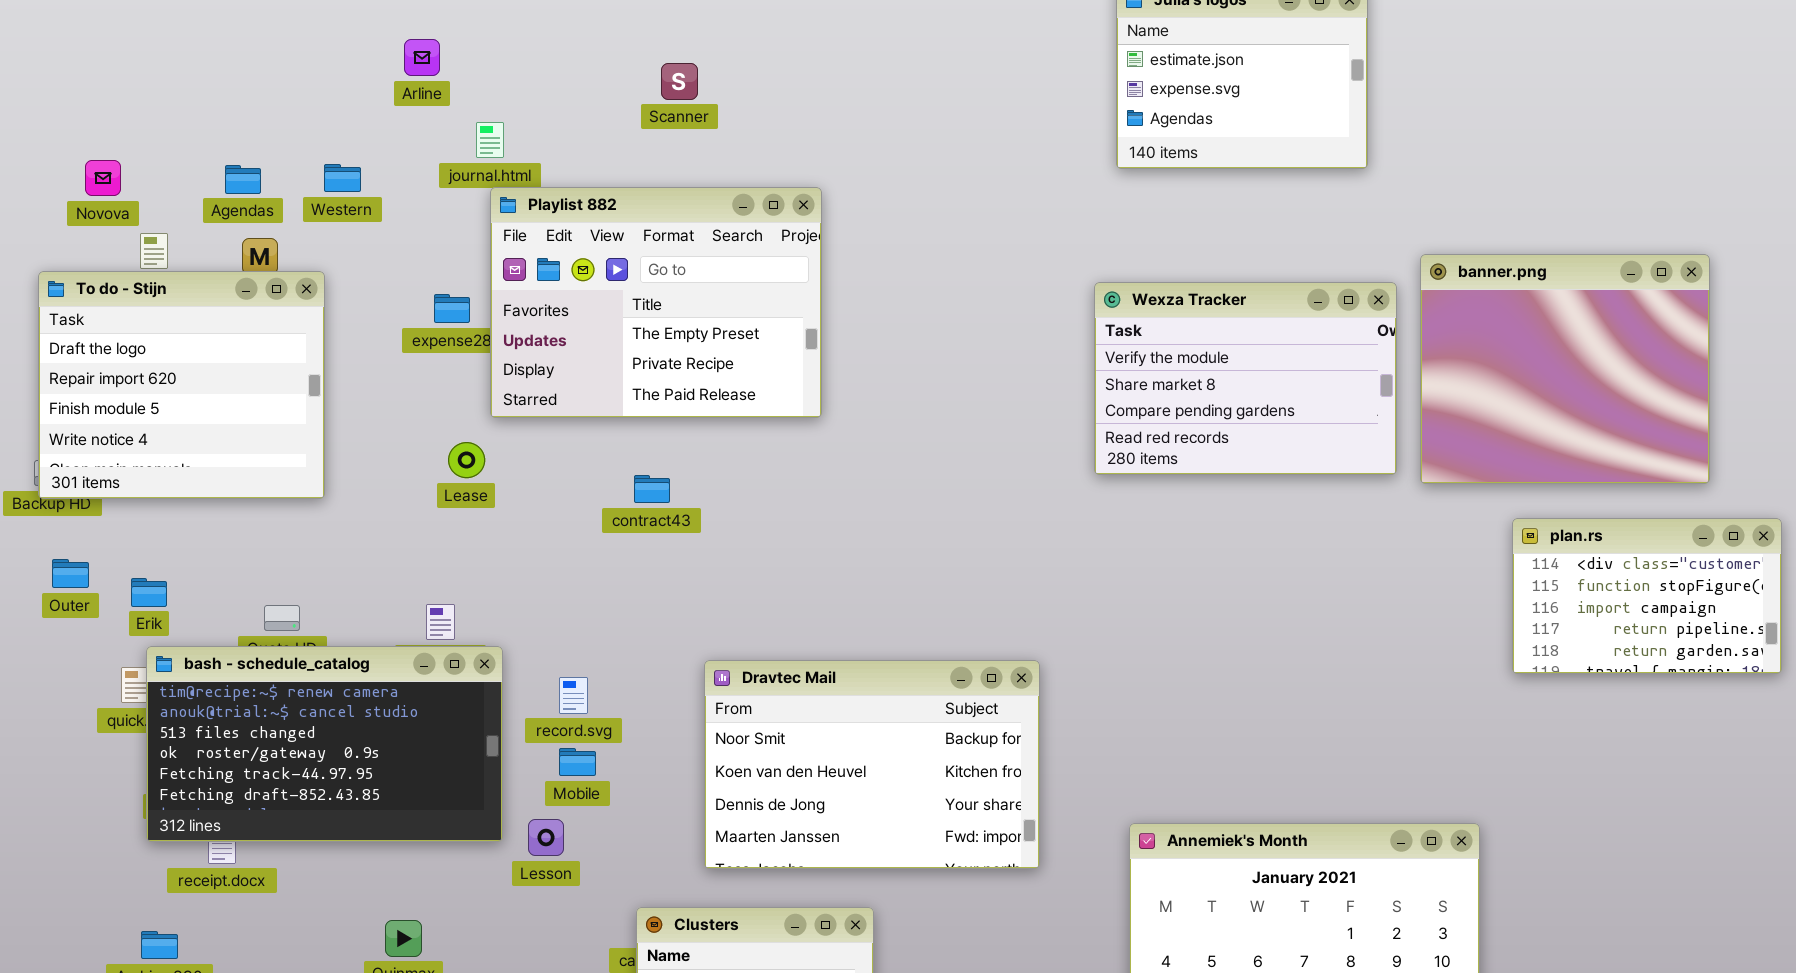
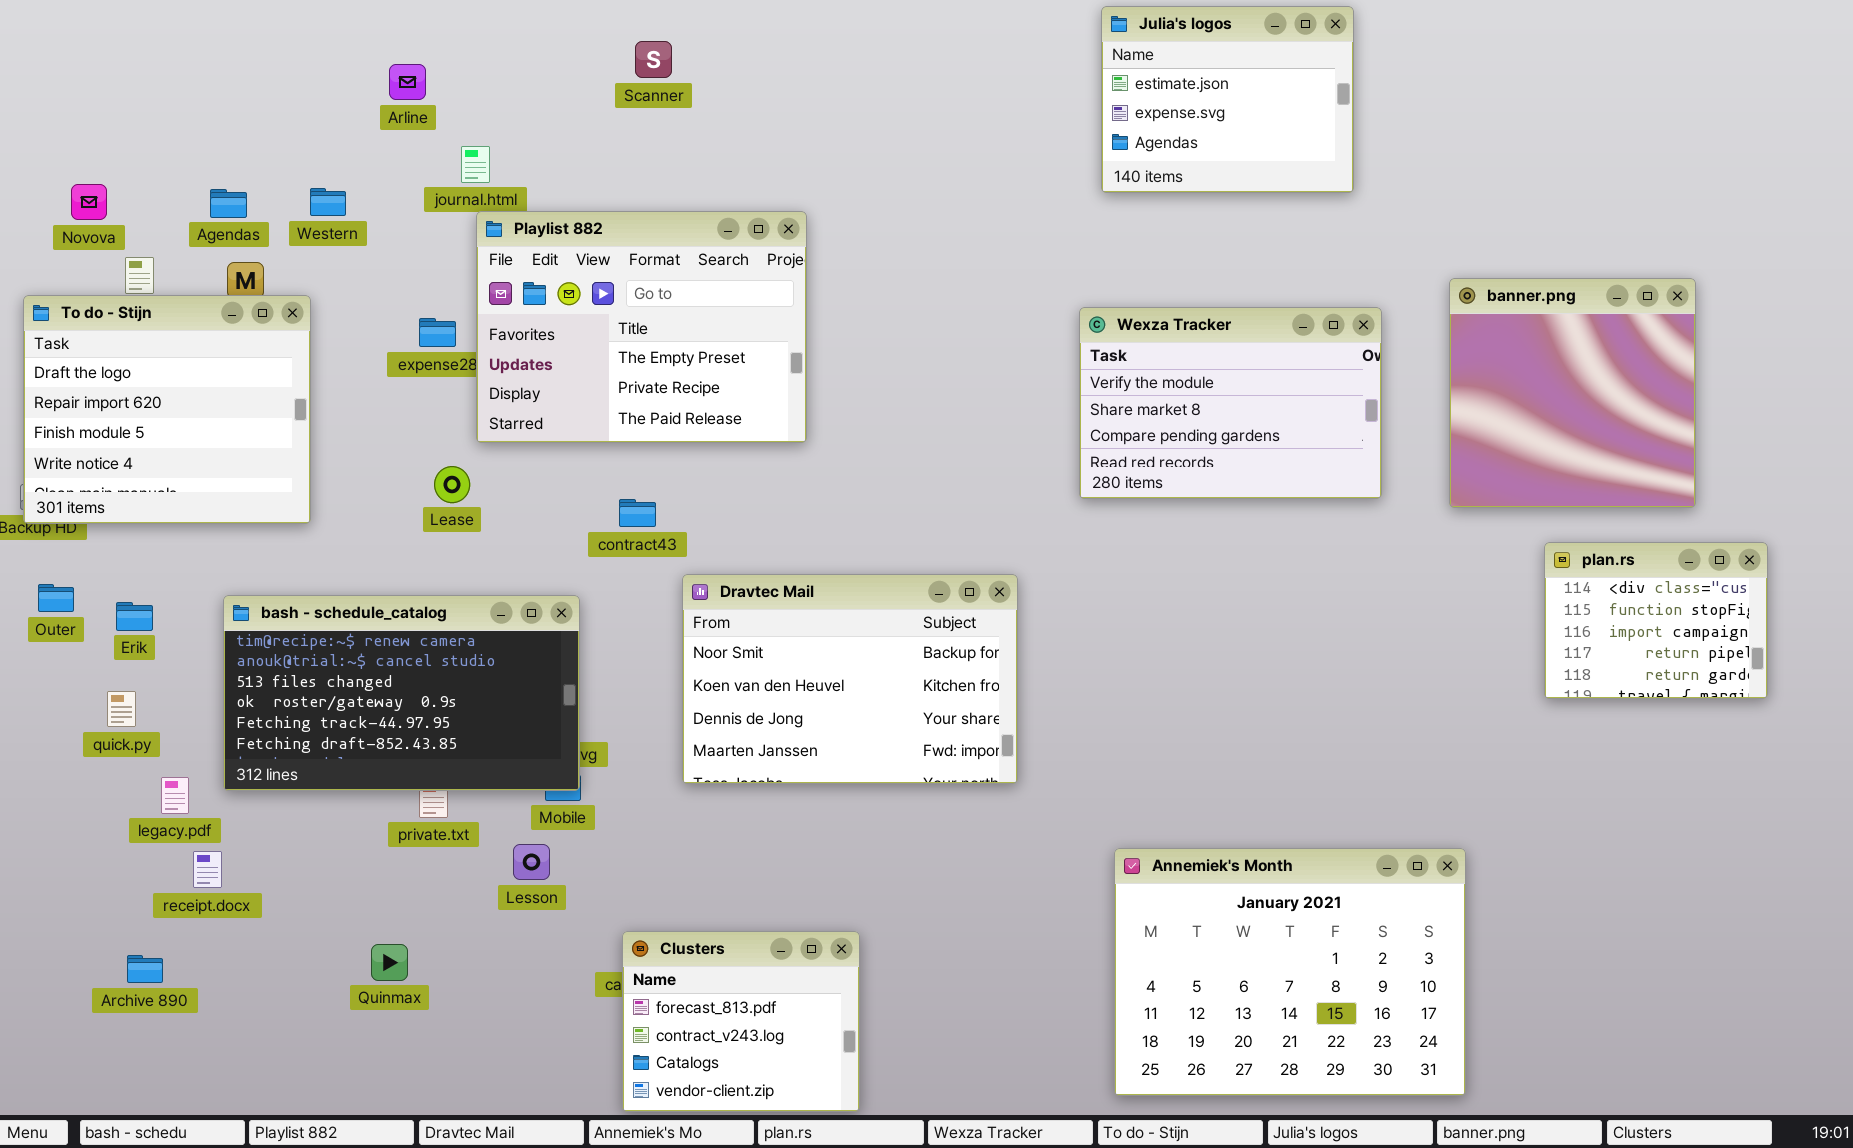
Scanner: [661,63,698,100] -> [635,41,672,78], moved
banner.png: [1420,254,1710,484] -> [1449,278,1696,508], resized
plan.rs: [1512,518,1782,674] -> [1544,542,1768,699], resized
bash - schedule_catalog: [146,646,503,842] -> [223,595,580,791], moved
Dravtec Mail: [704,660,1040,869] -> [682,574,1018,784], moved

